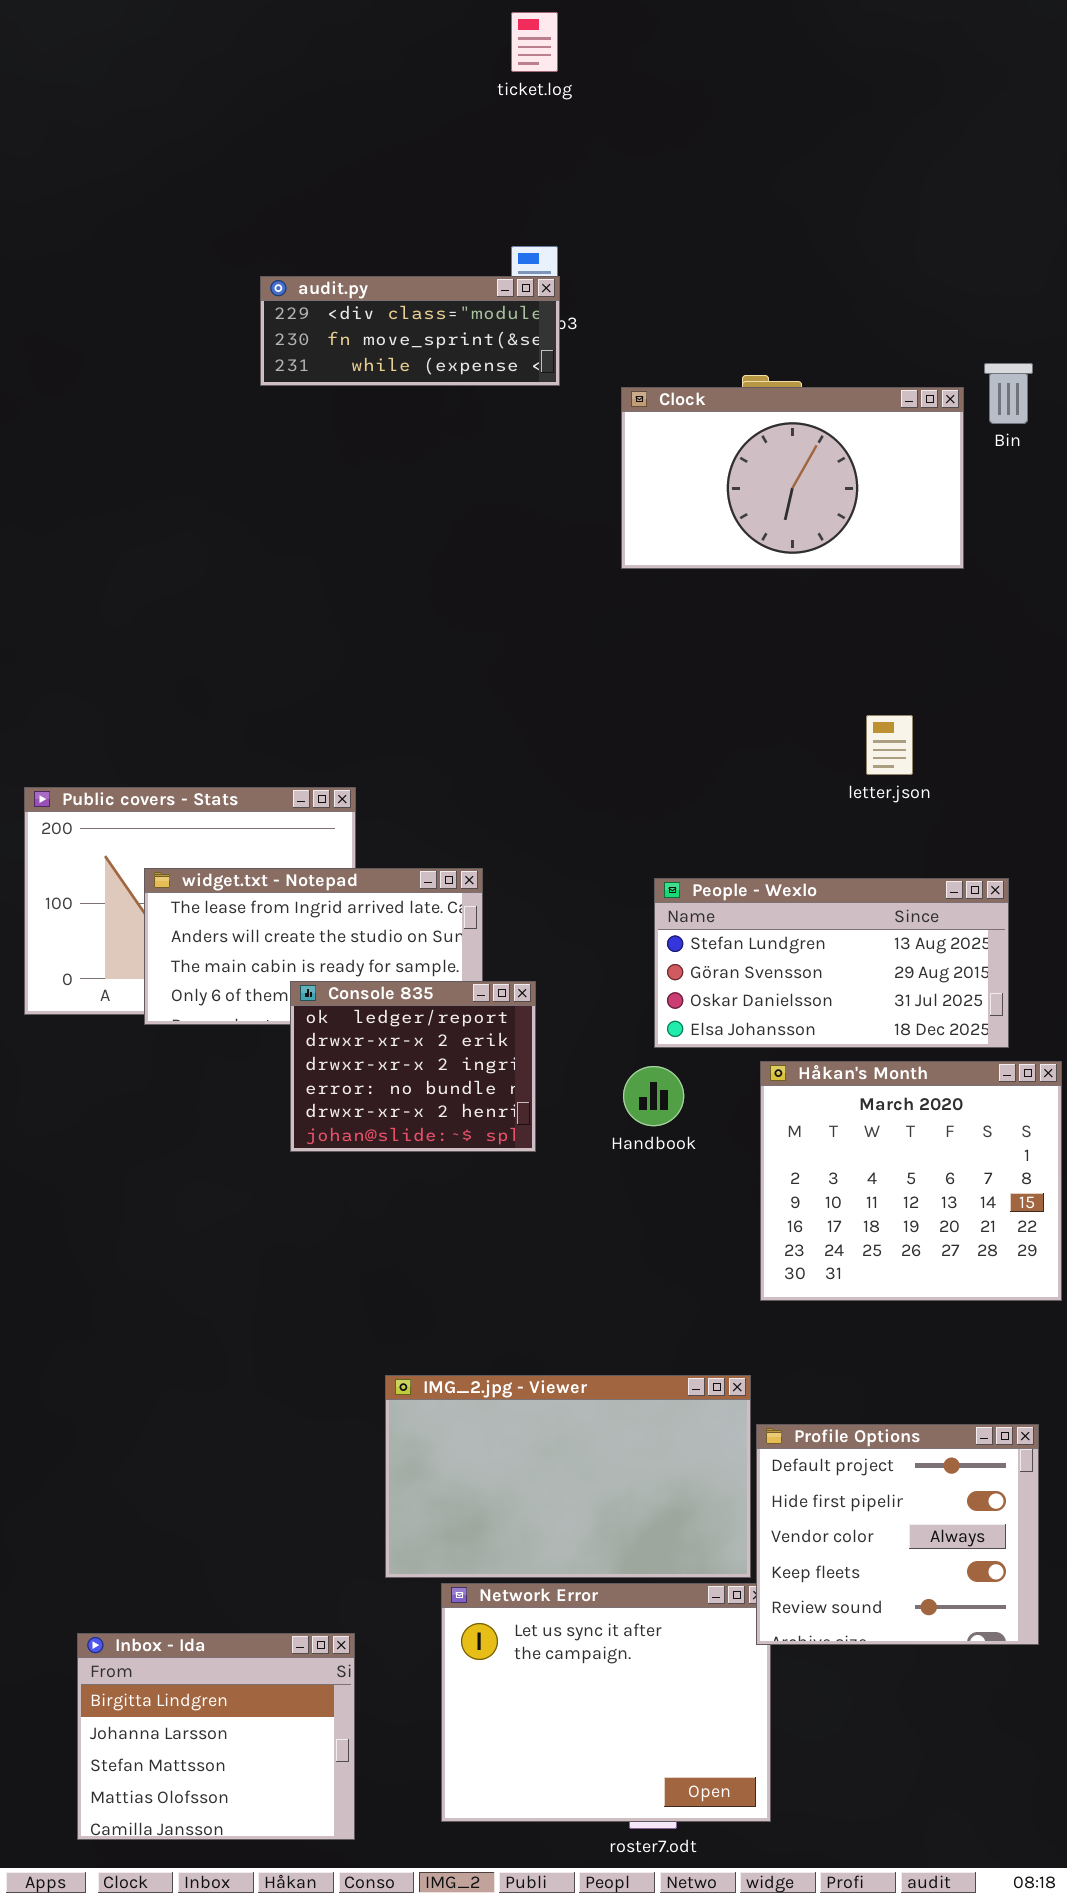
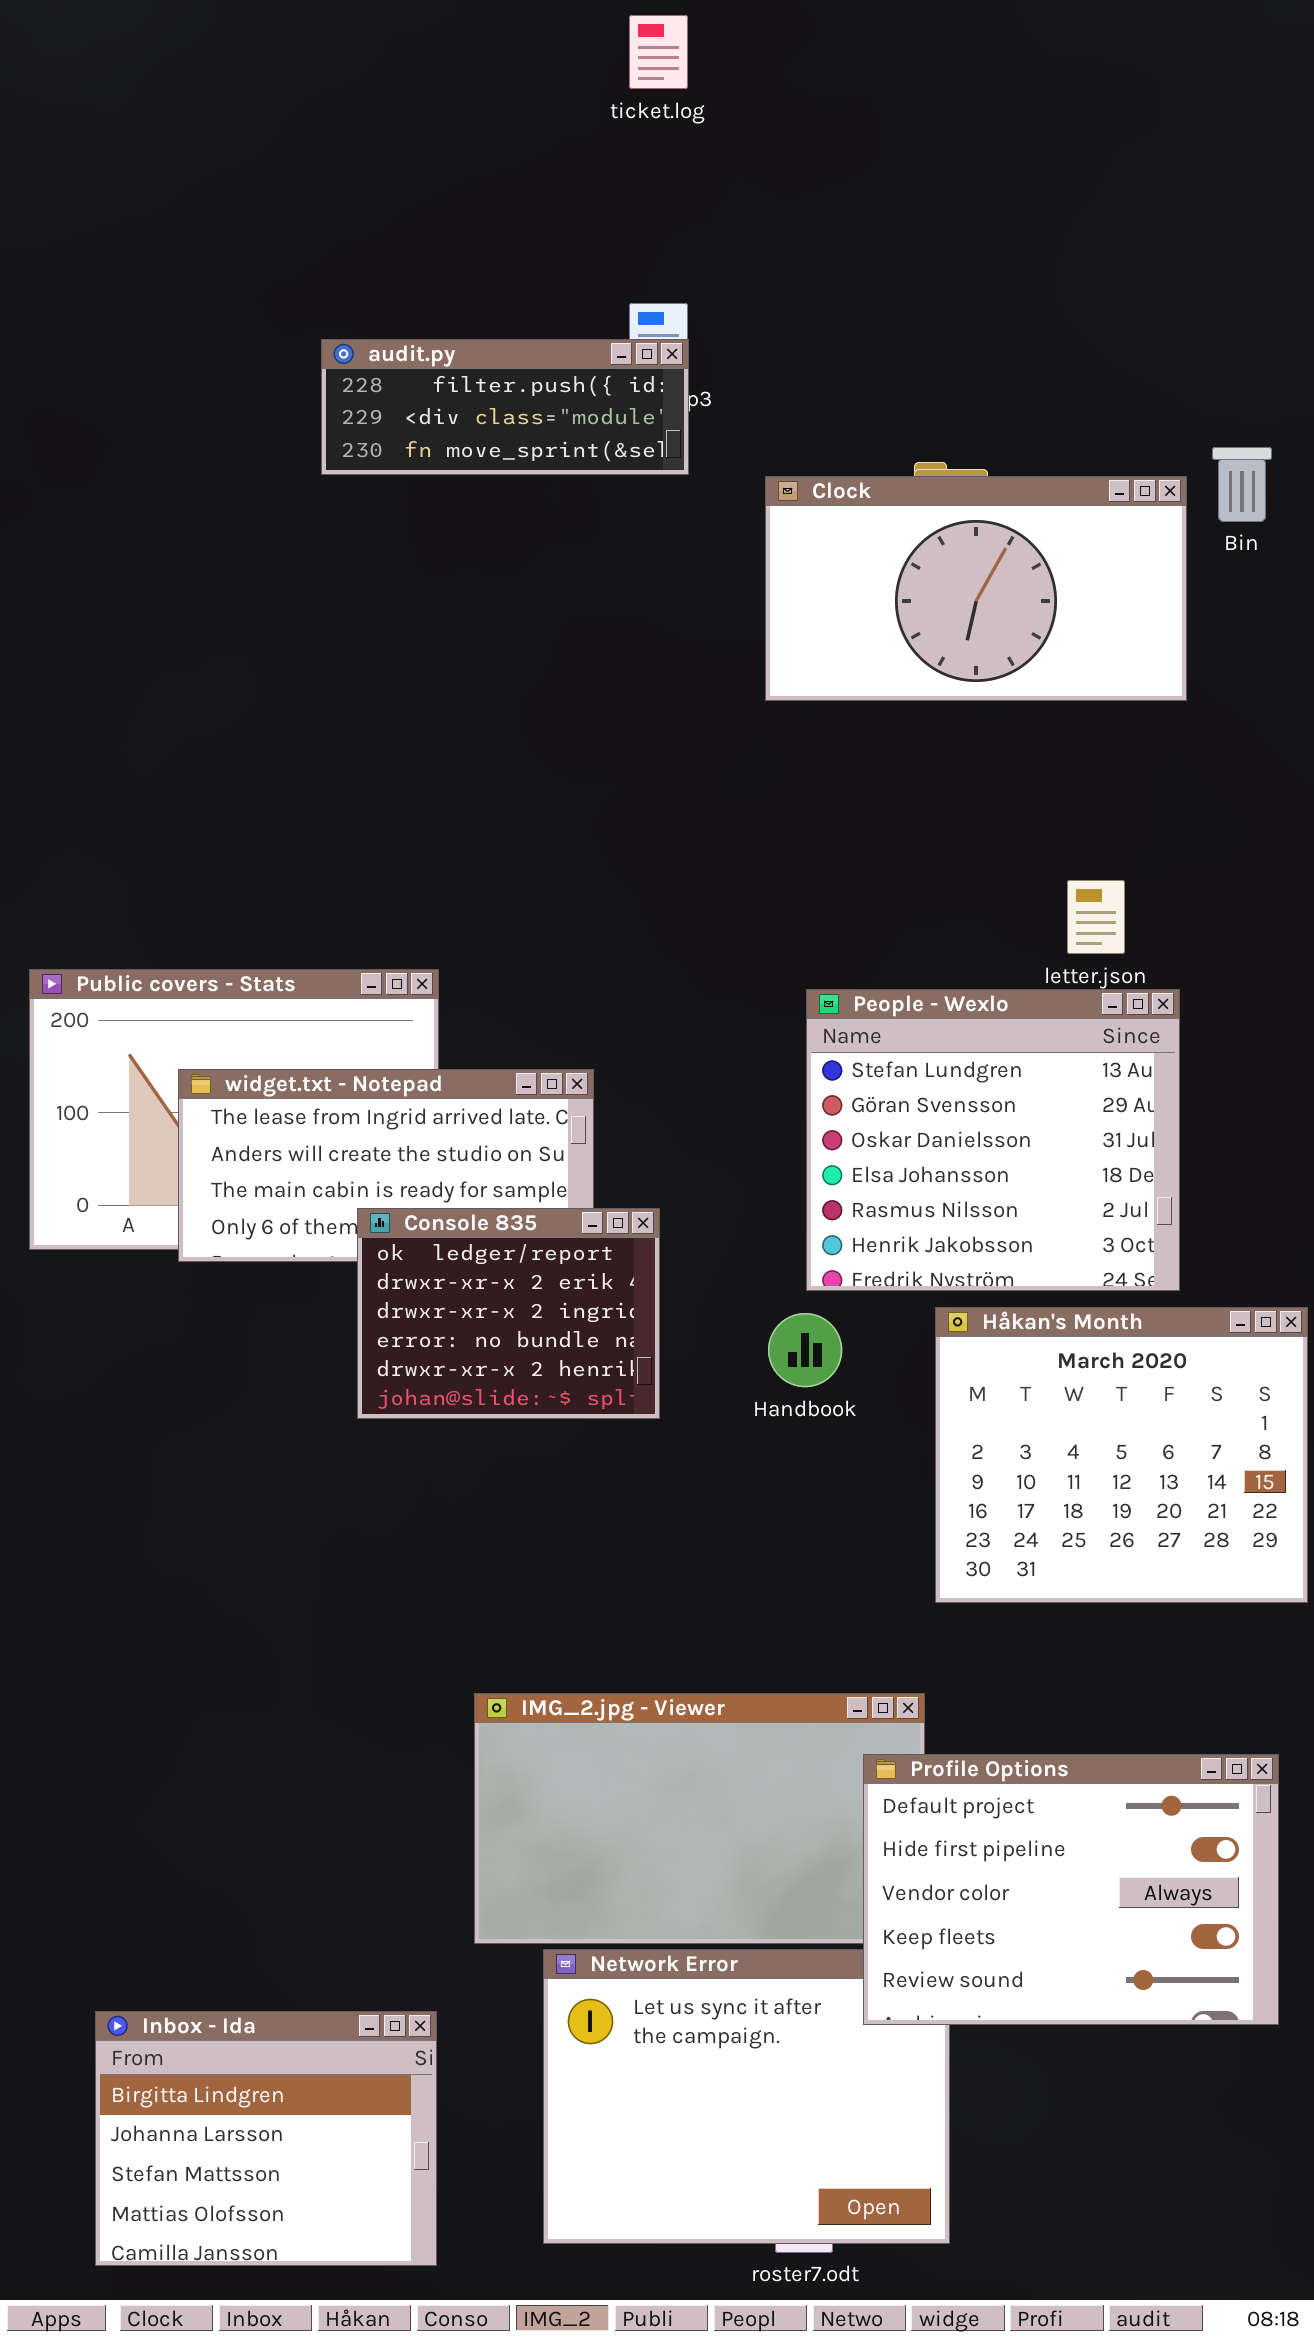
audit.py: [260,276,560,386] -> [321,339,689,475], scrolled up 1 row
People - Wexlo: [654,878,1009,1048] -> [806,989,1180,1291], resized
Profile Options: [756,1424,1039,1645] -> [863,1754,1279,2025], resized

